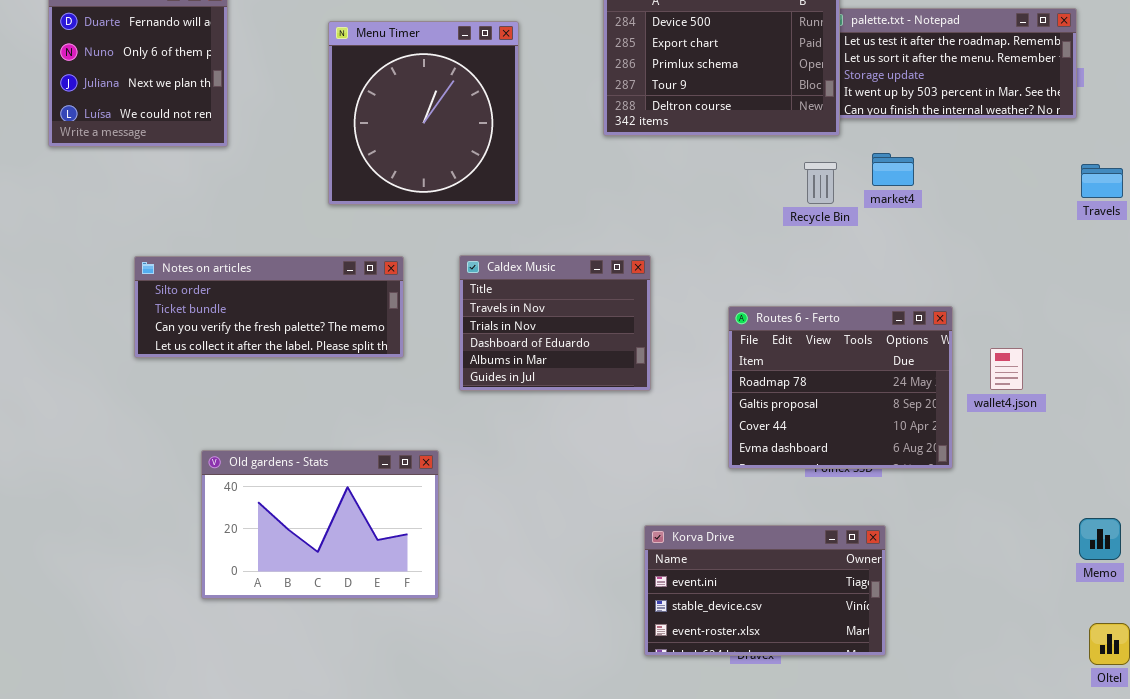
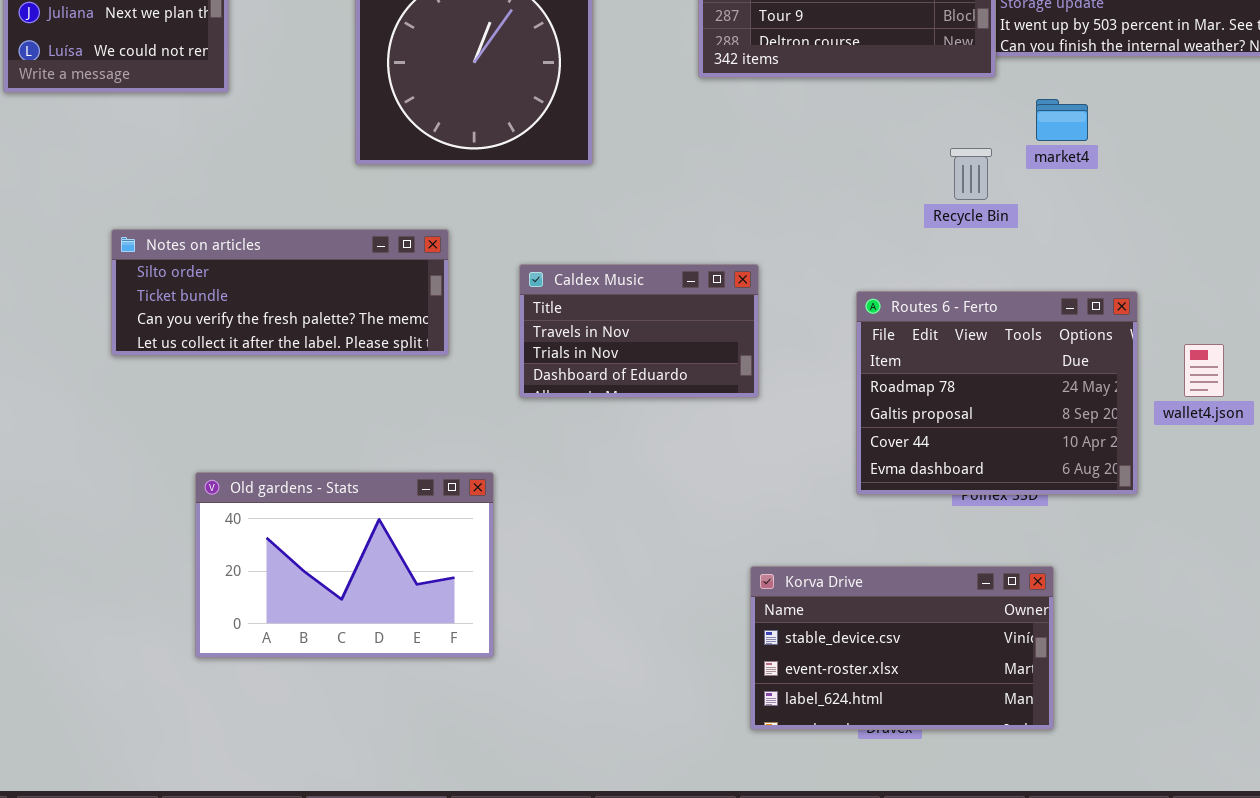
Recycle Bin: [804,162,837,204] -> [950,148,992,200], moved
Caldex Music: [459,255,651,391] -> [519,264,759,398], resized
Korva Drive: [644,525,886,656] -> [750,566,1054,730], scrolled down 1 row

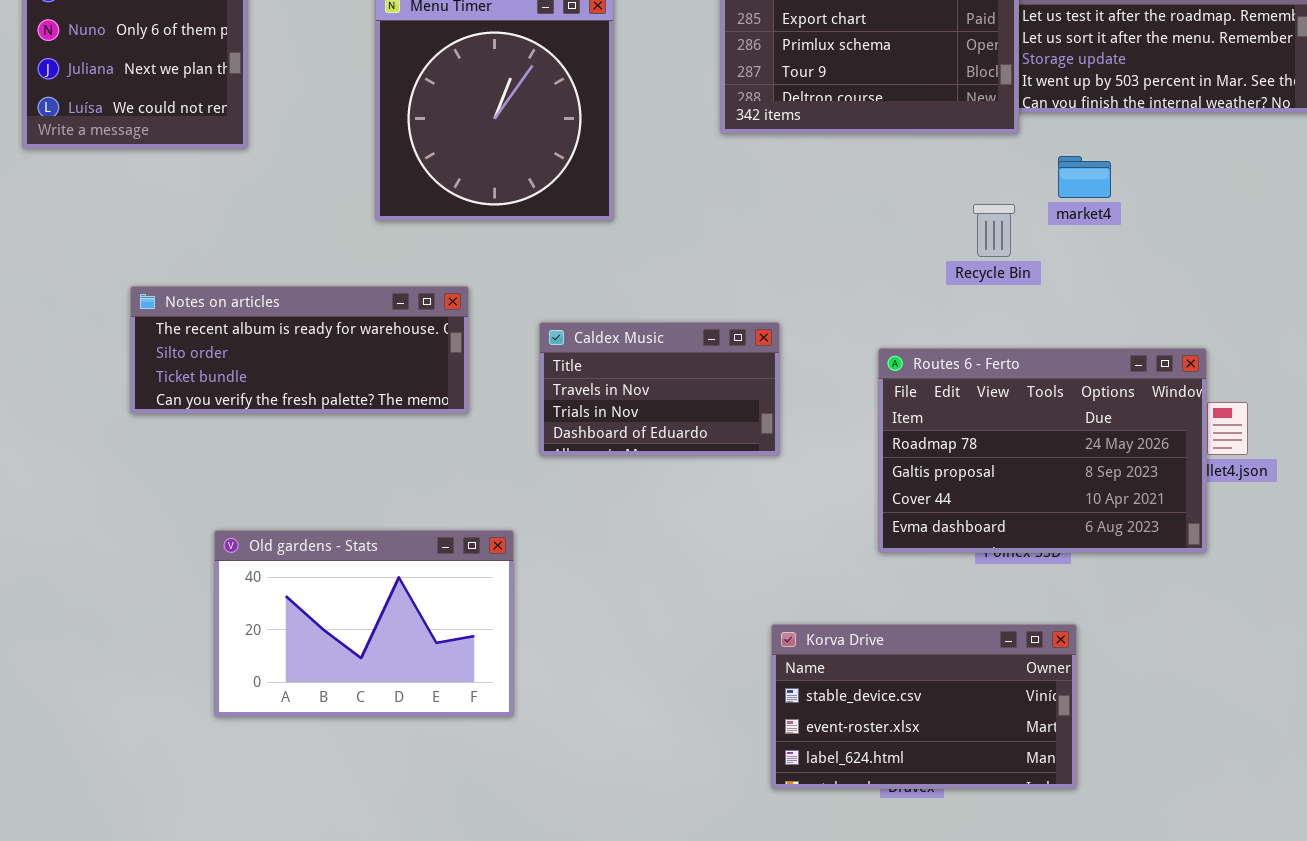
Notes on articles: [111,229,449,356] -> [130,286,469,414], scrolled up 1 row
Routes 6 - Ferto: [856,291,1138,495] -> [878,348,1207,553], resized

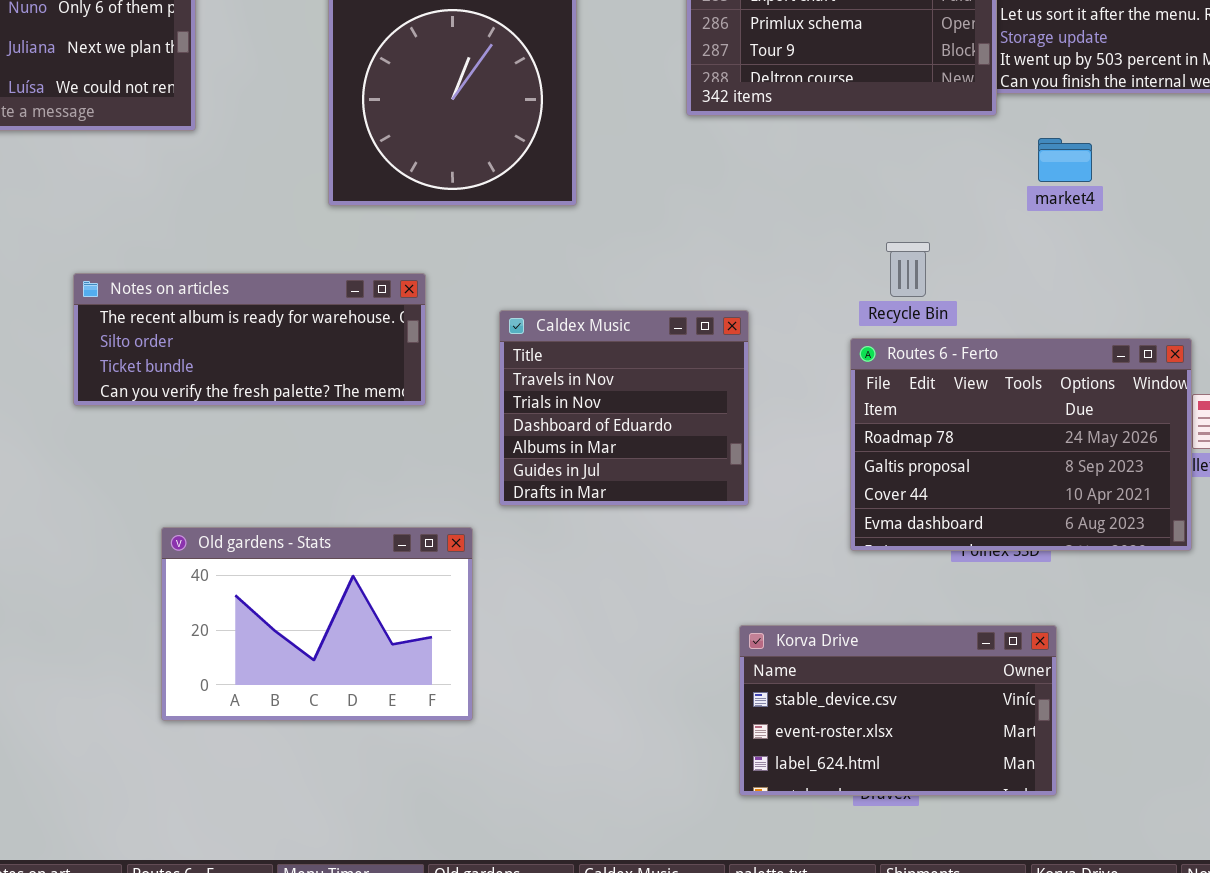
Recycle Bin: [973,204,1015,257] -> [886,242,930,297], moved
Caldex Music: [539,322,780,456] -> [499,310,749,506], resized

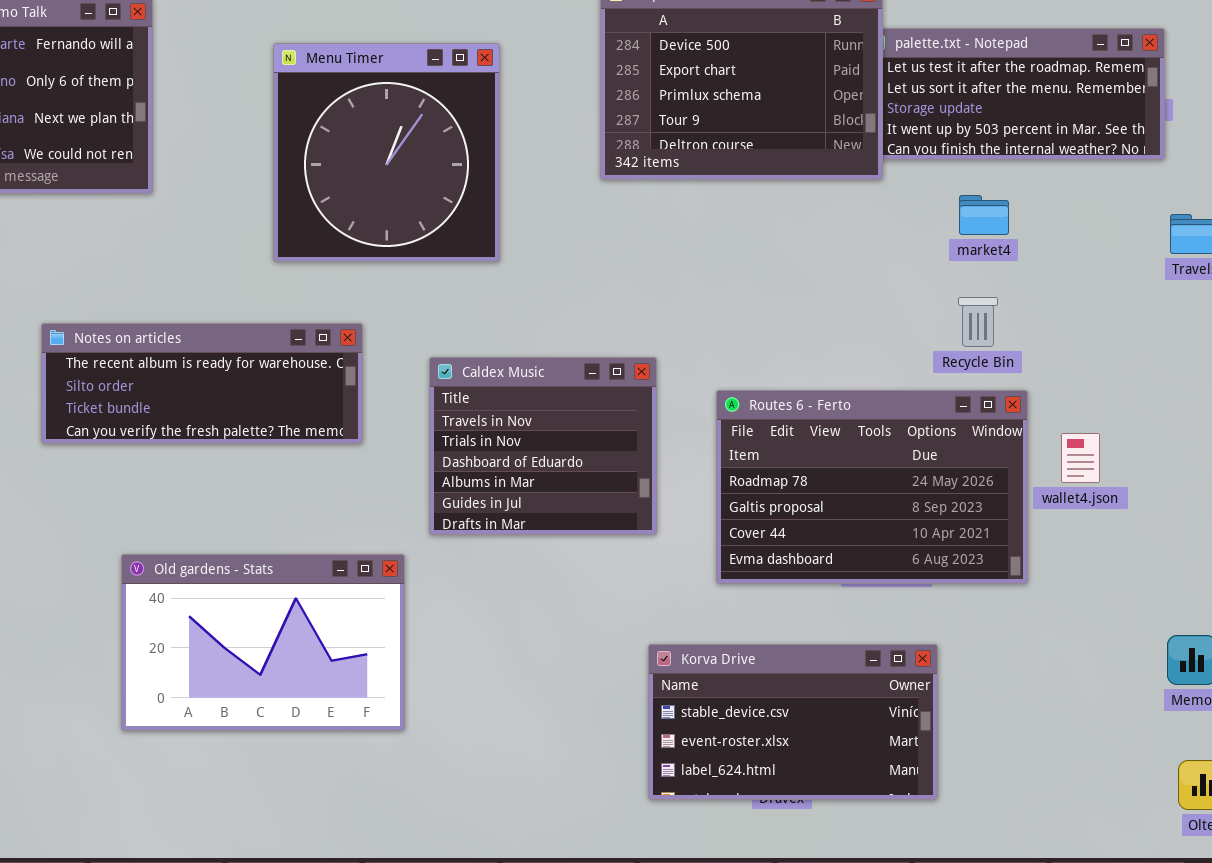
market4: [1038,138,1092,182] -> [959,195,1009,235], moved
Recycle Bin: [886,242,930,297] -> [958,297,998,347], moved
Routes 6 - Ferto: [850,338,1192,551] -> [716,390,1028,584], moved

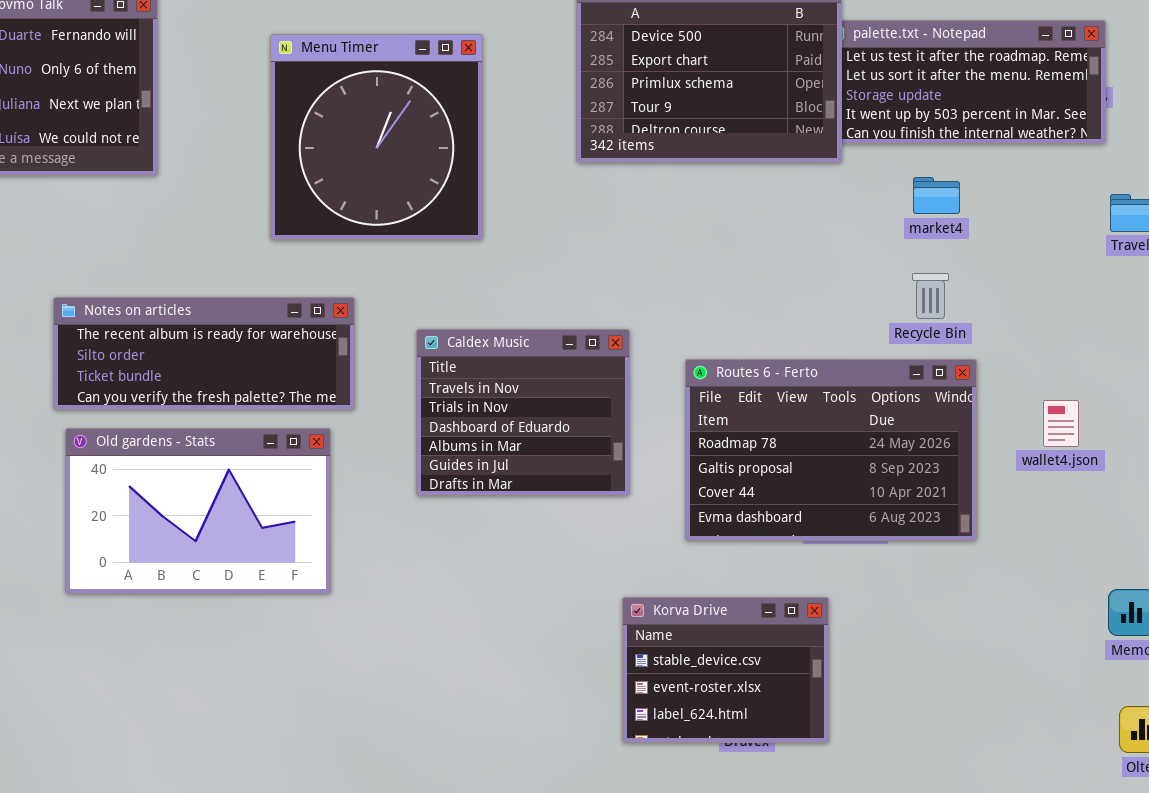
wallet4.json: [1061,433,1100,483] -> [1043,400,1079,447], moved
Old gardens - Stats: [121,554,405,731] -> [65,428,331,594], moved
Korva Drive: [648,644,938,800] -> [622,597,829,743], resized

